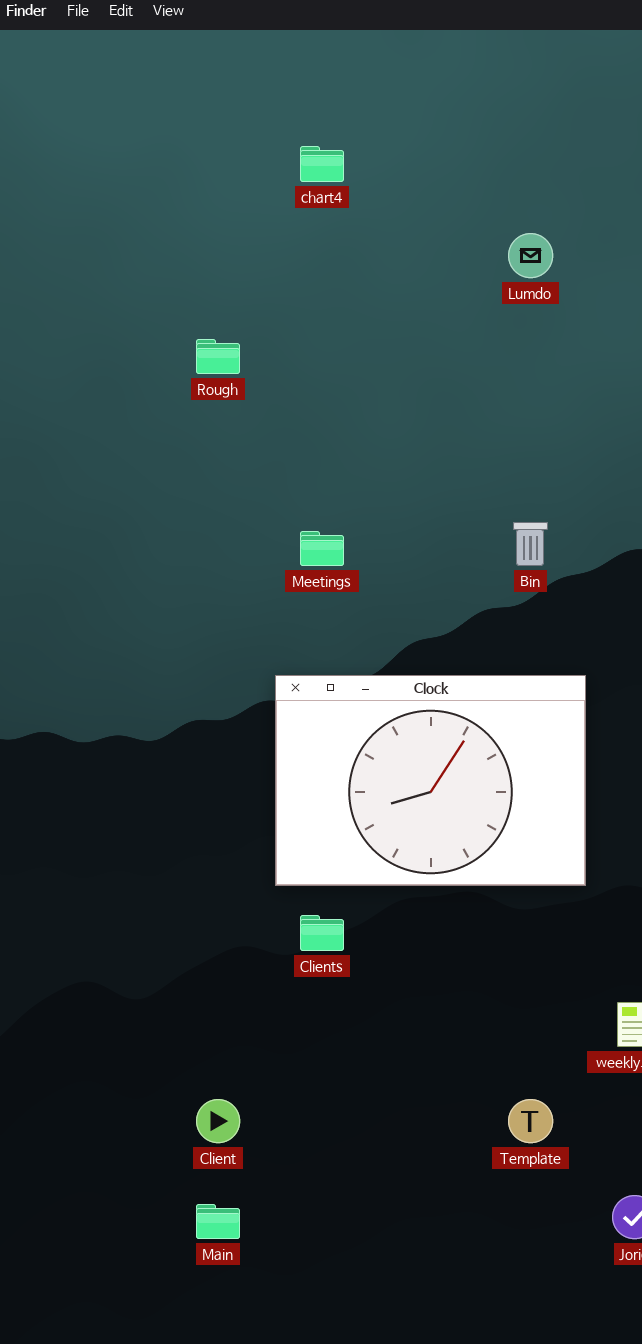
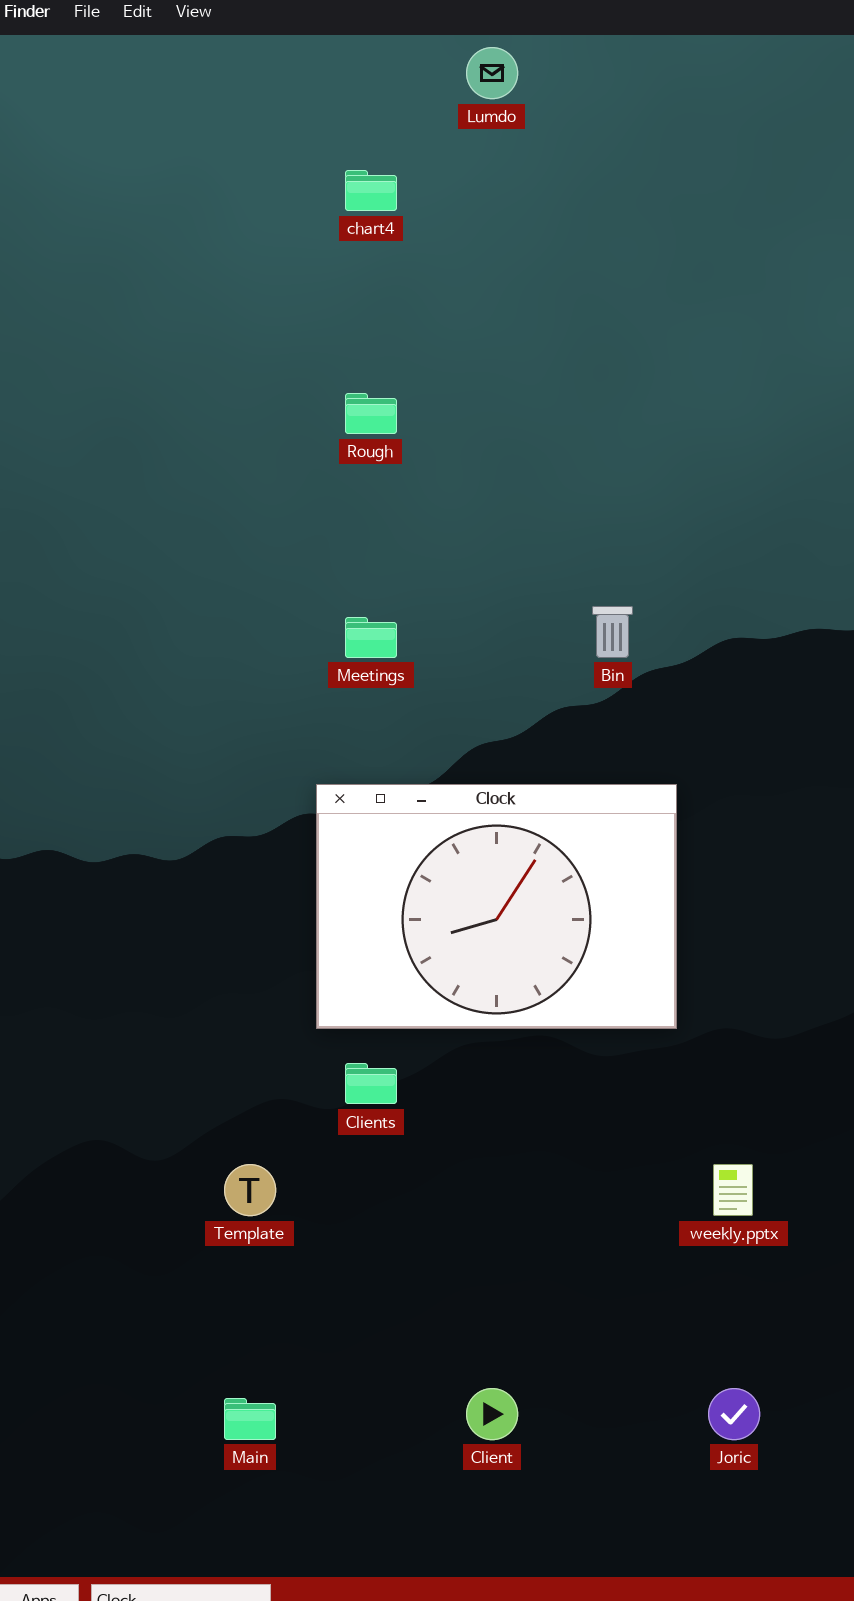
Lumdo: [508,233,553,278] -> [466,47,518,99], moved
Rough: [196,339,240,374] -> [345,393,397,434], moved
Client: [196,1099,240,1143] -> [466,1388,518,1440], moved
Template: [508,1099,553,1143] -> [224,1164,276,1216], moved

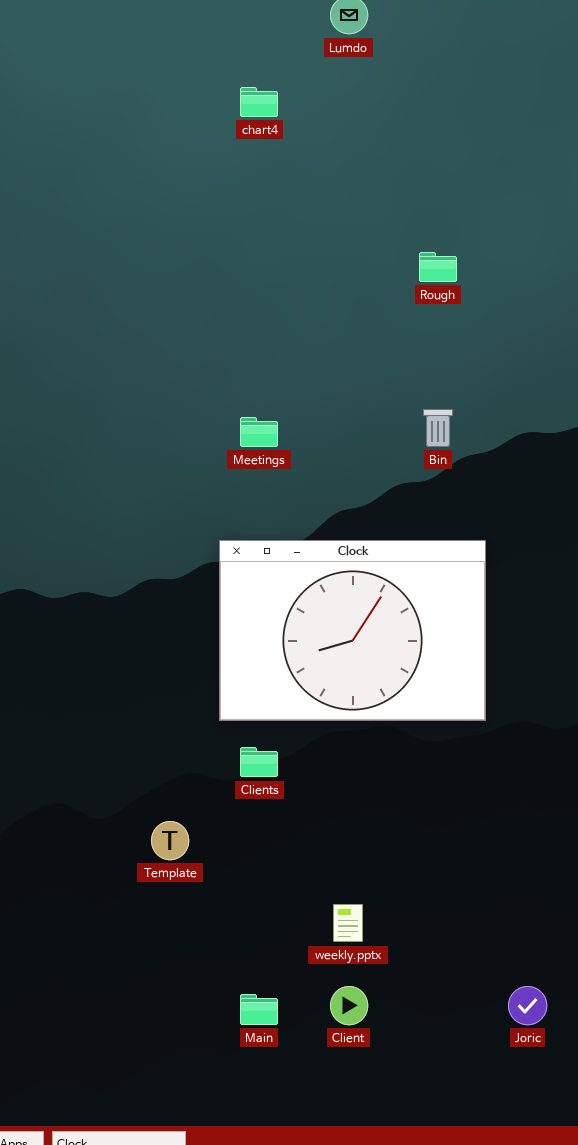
Rough: [345,393,397,434] -> [419,252,457,282], moved
weekly.pptx: [713,1164,753,1216] -> [333,904,363,942], moved
Main: [224,1398,276,1440] -> [240,994,278,1025], moved

